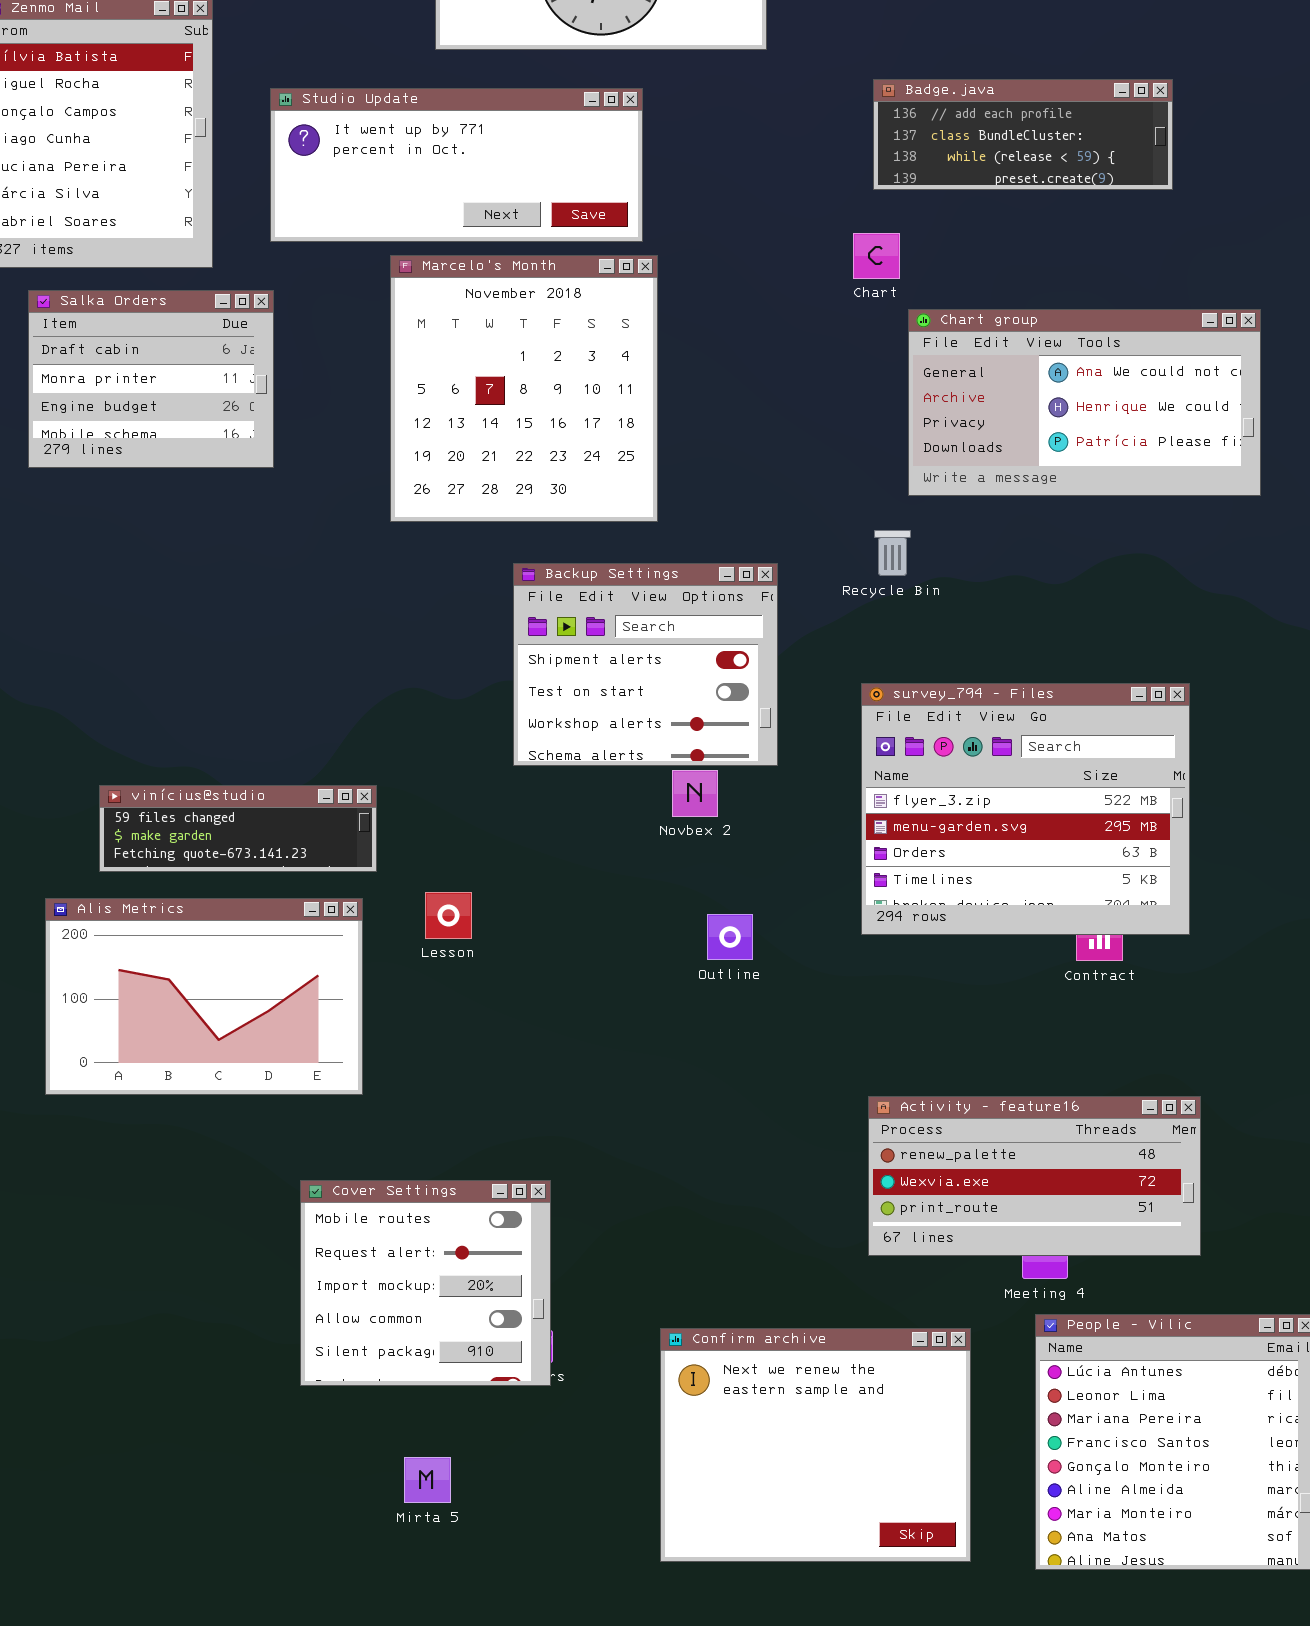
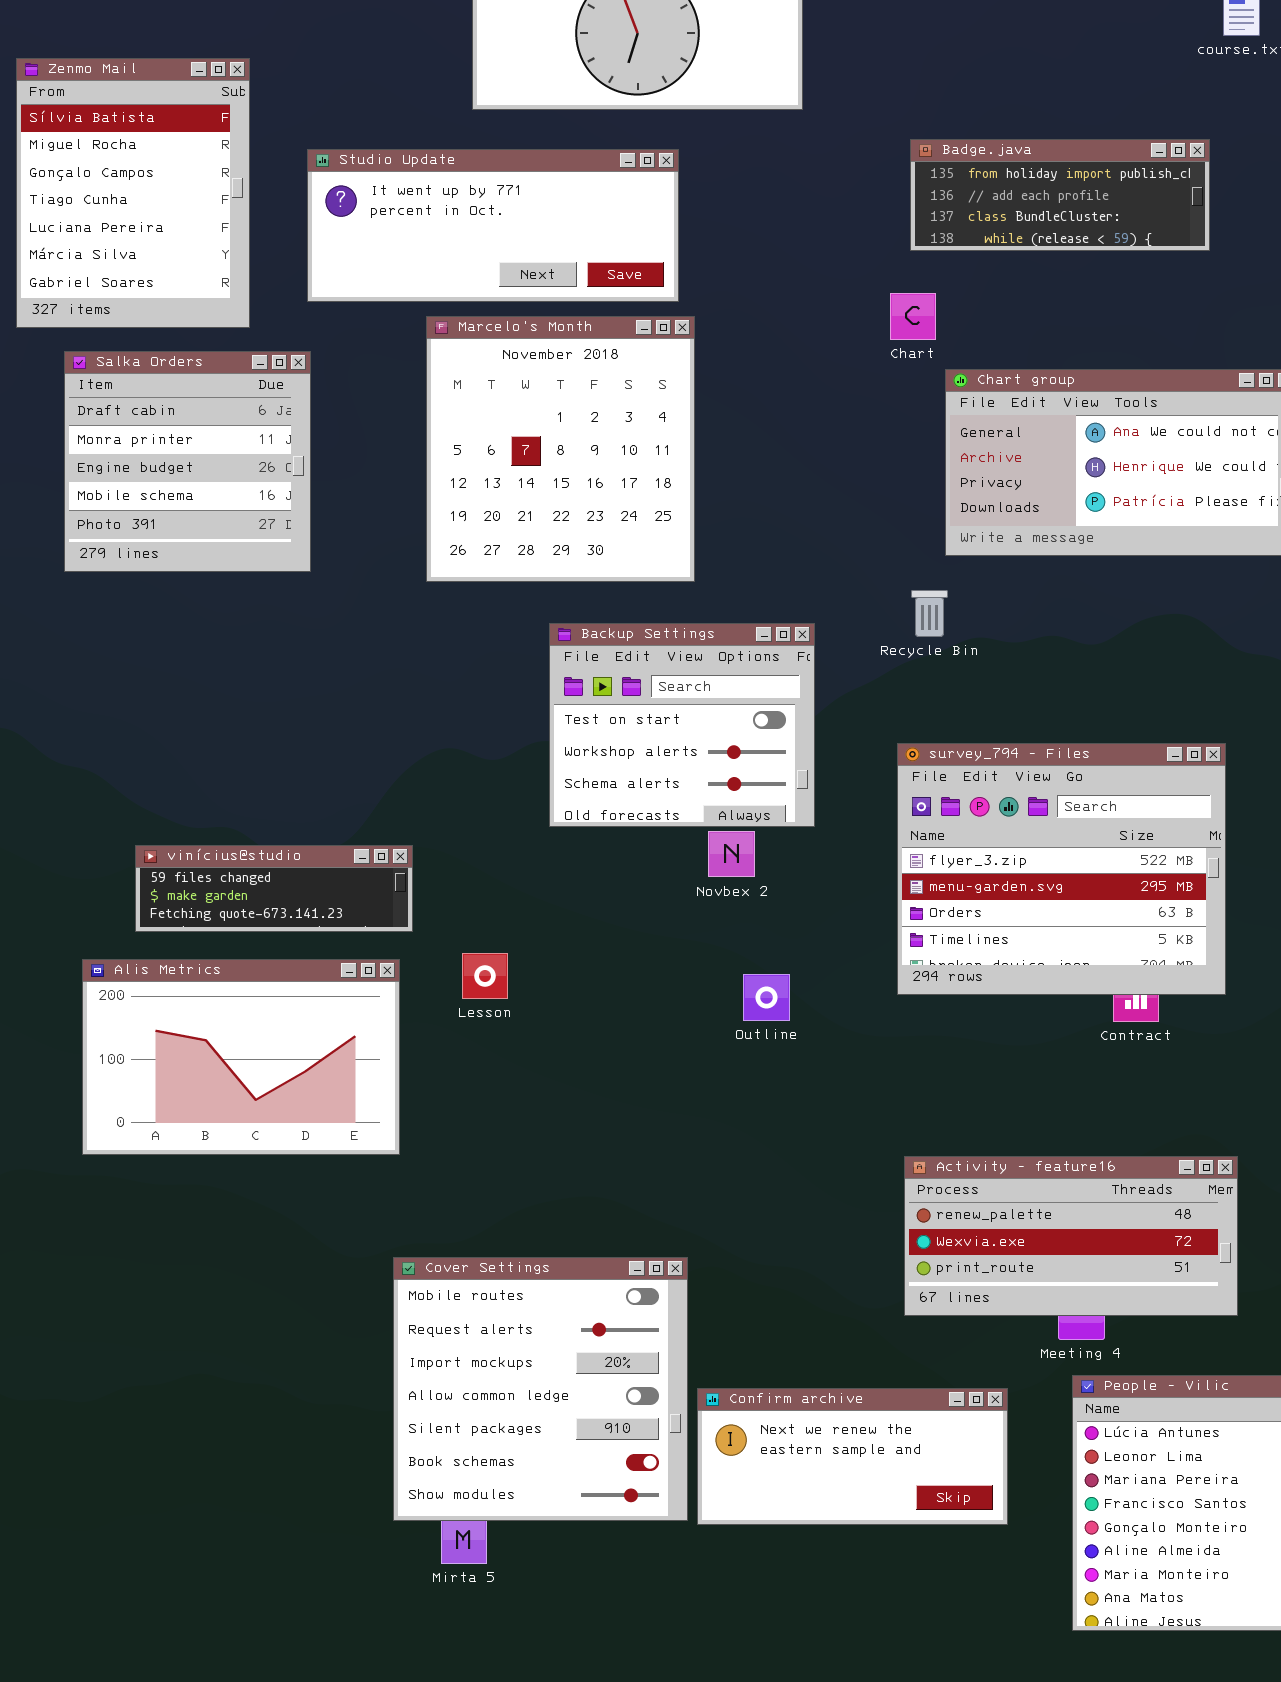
Badge.java: [873,79,1173,190] -> [910,139,1210,251], scrolled up 1 row
Salka Orders: [28,290,274,468] -> [64,351,311,572], resized
Backup Settings: [513,563,778,766] -> [549,623,815,827], scrolled down 1 row
Cover Settings: [300,1180,551,1386] -> [393,1257,688,1521], moved, resized
Confirm archive: [660,1328,971,1562] -> [697,1388,1008,1525], resized

